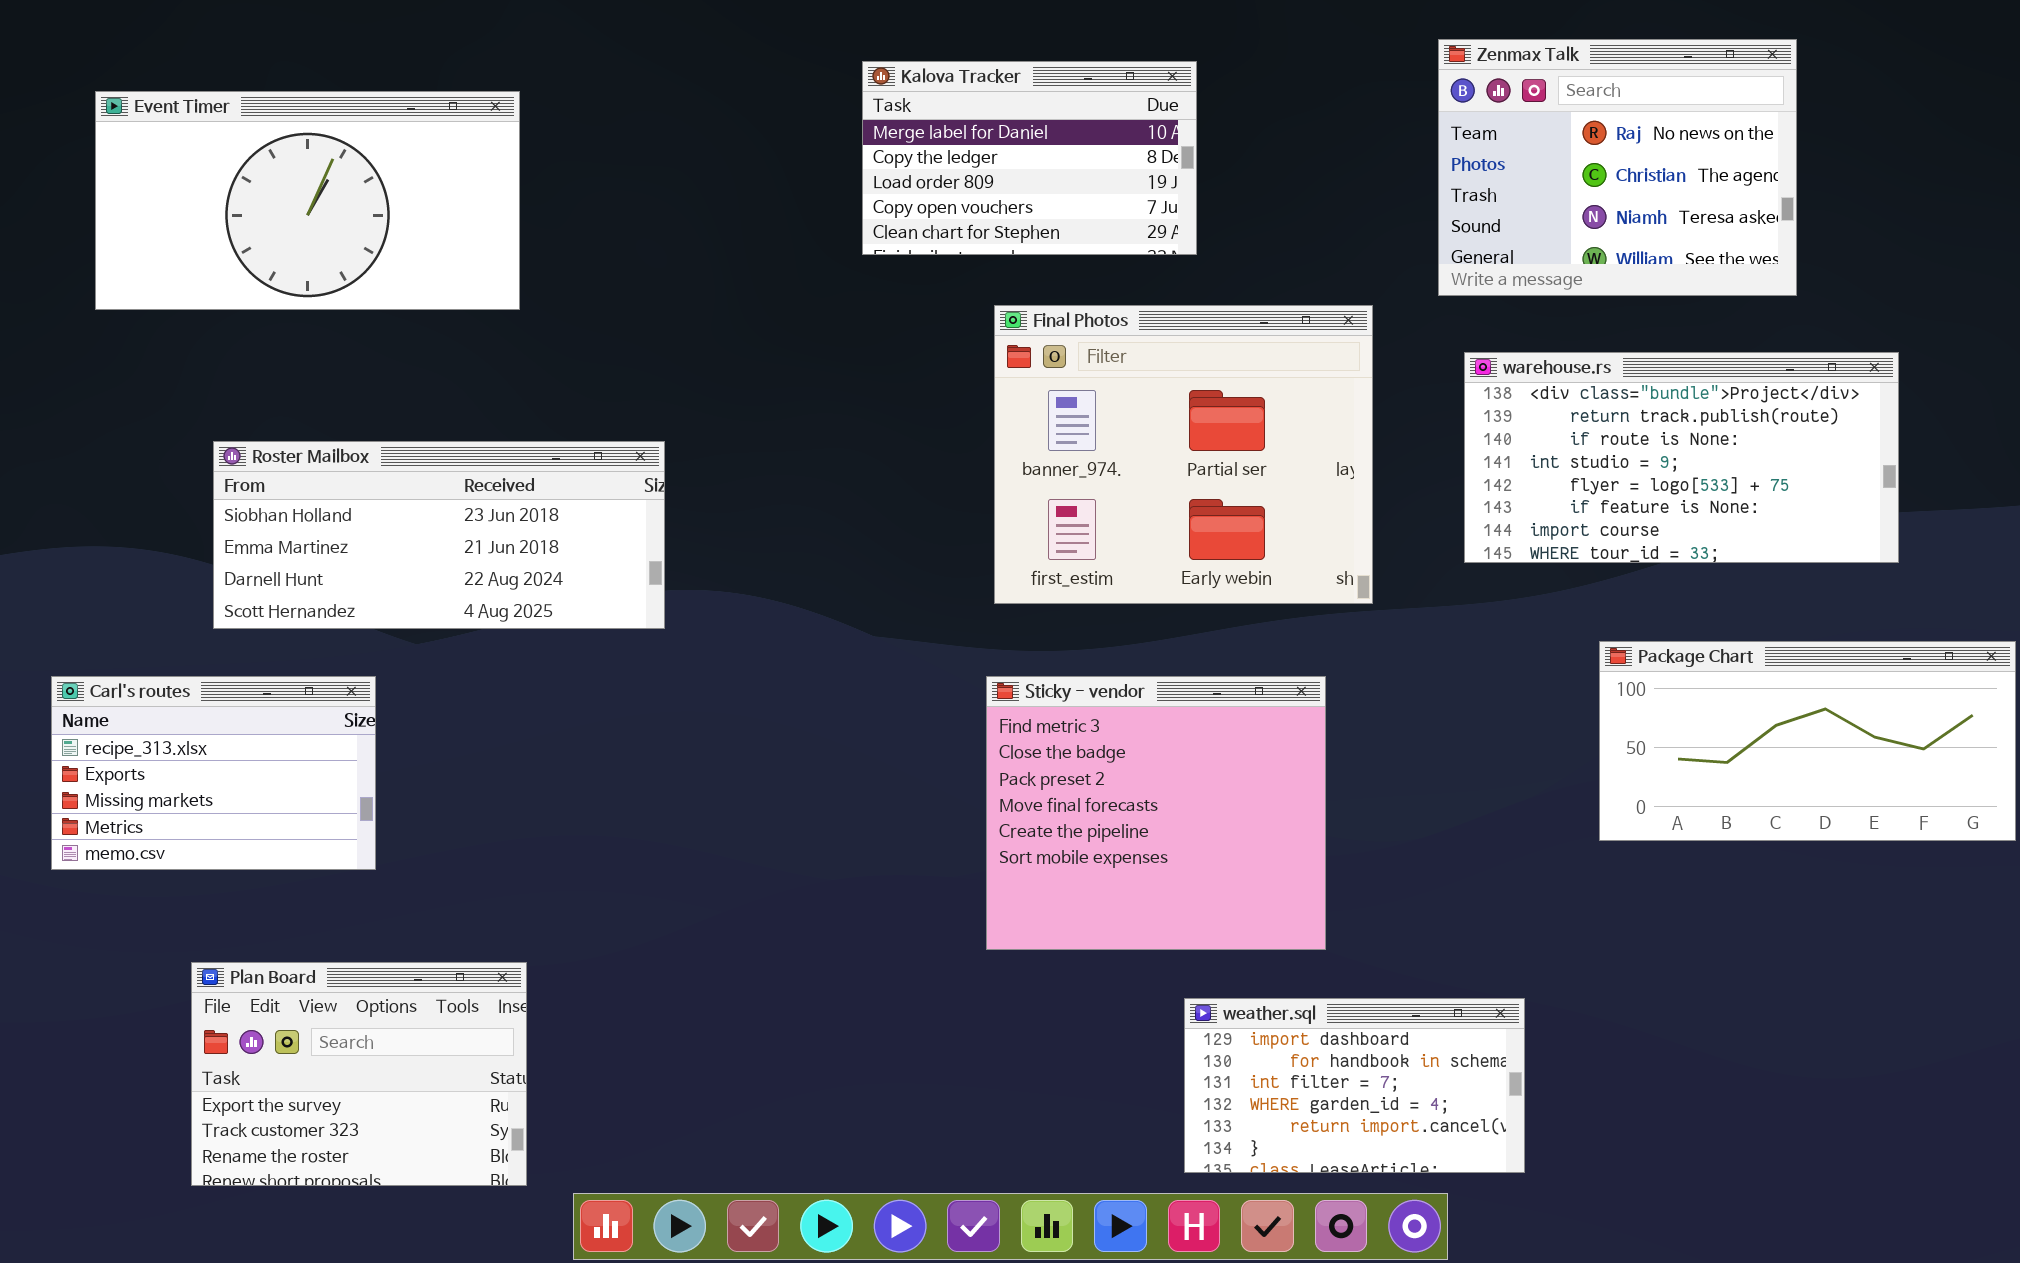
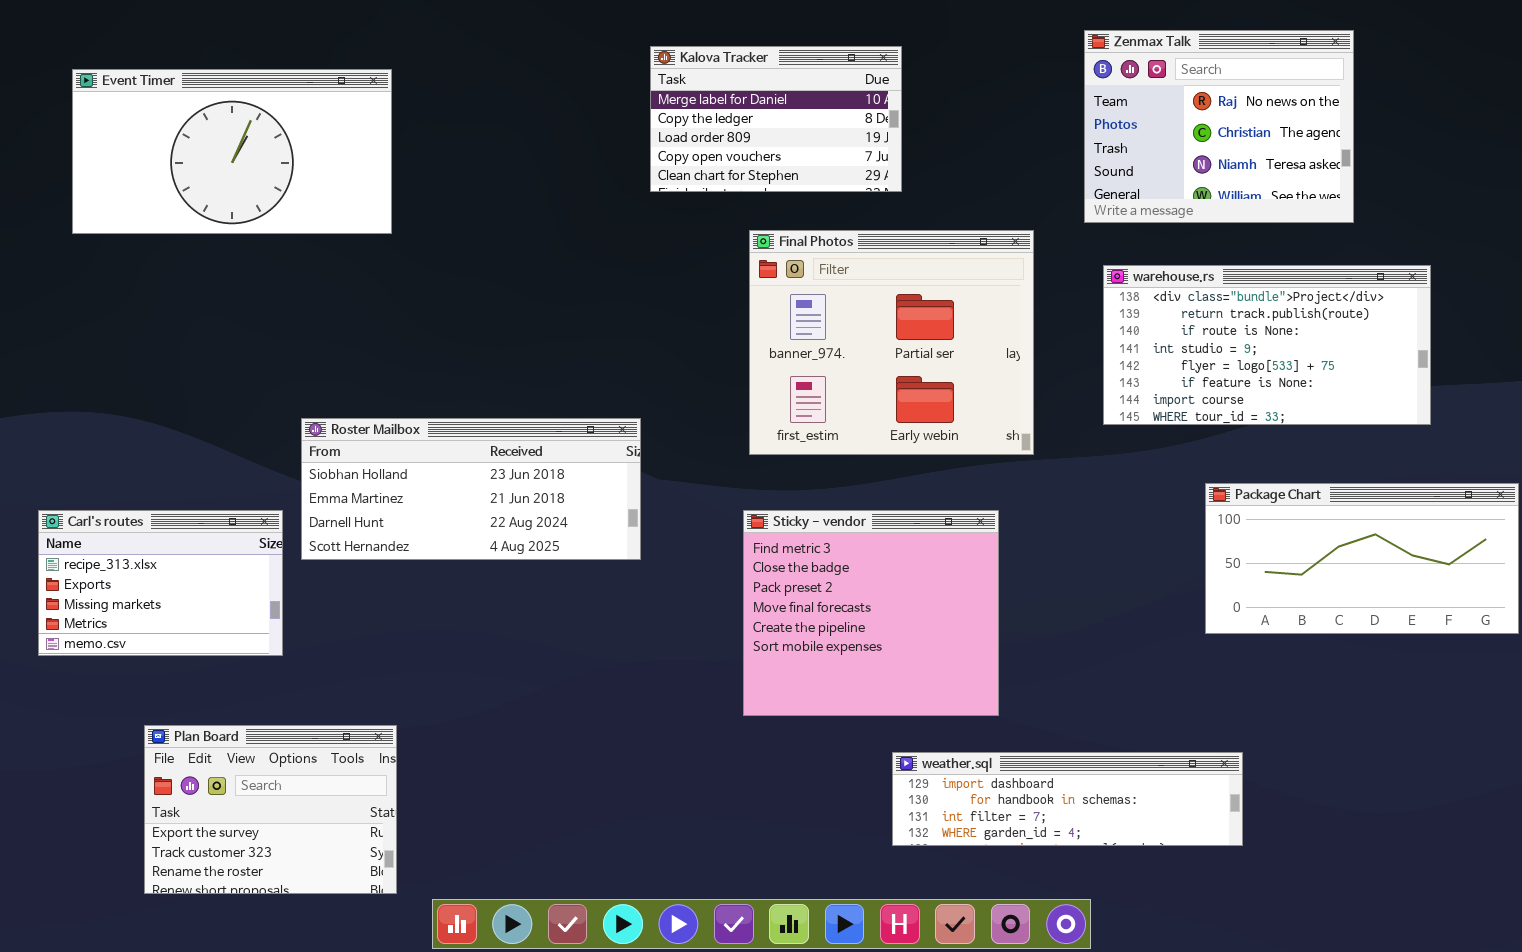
Roster Mailbox: [213,441,665,629] -> [301,418,641,560], moved
weather.sql: [1184,998,1525,1173] -> [892,752,1243,846], resized

